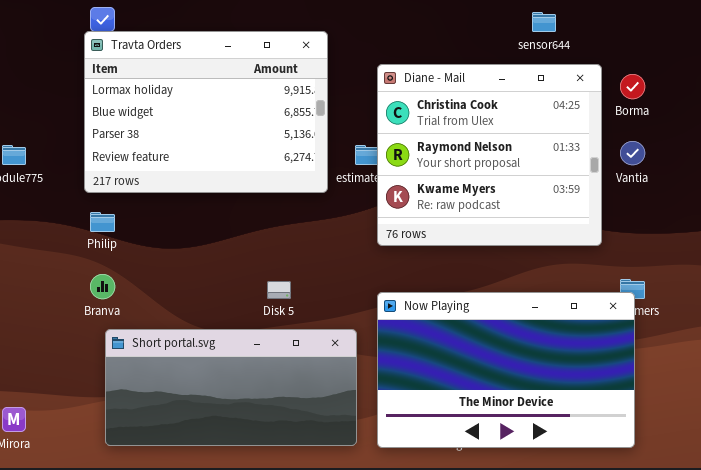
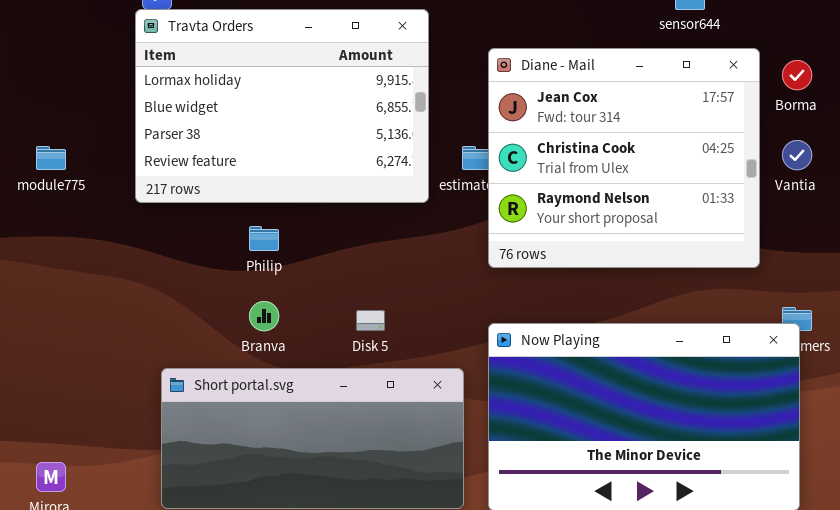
Diane - Mail: [377,64,602,246] -> [488,48,760,268], scrolled up 1 row
Philip: [90,212,115,232] -> [249,226,279,251], moved
Branva: [90,274,115,299] -> [249,301,279,331], moved

